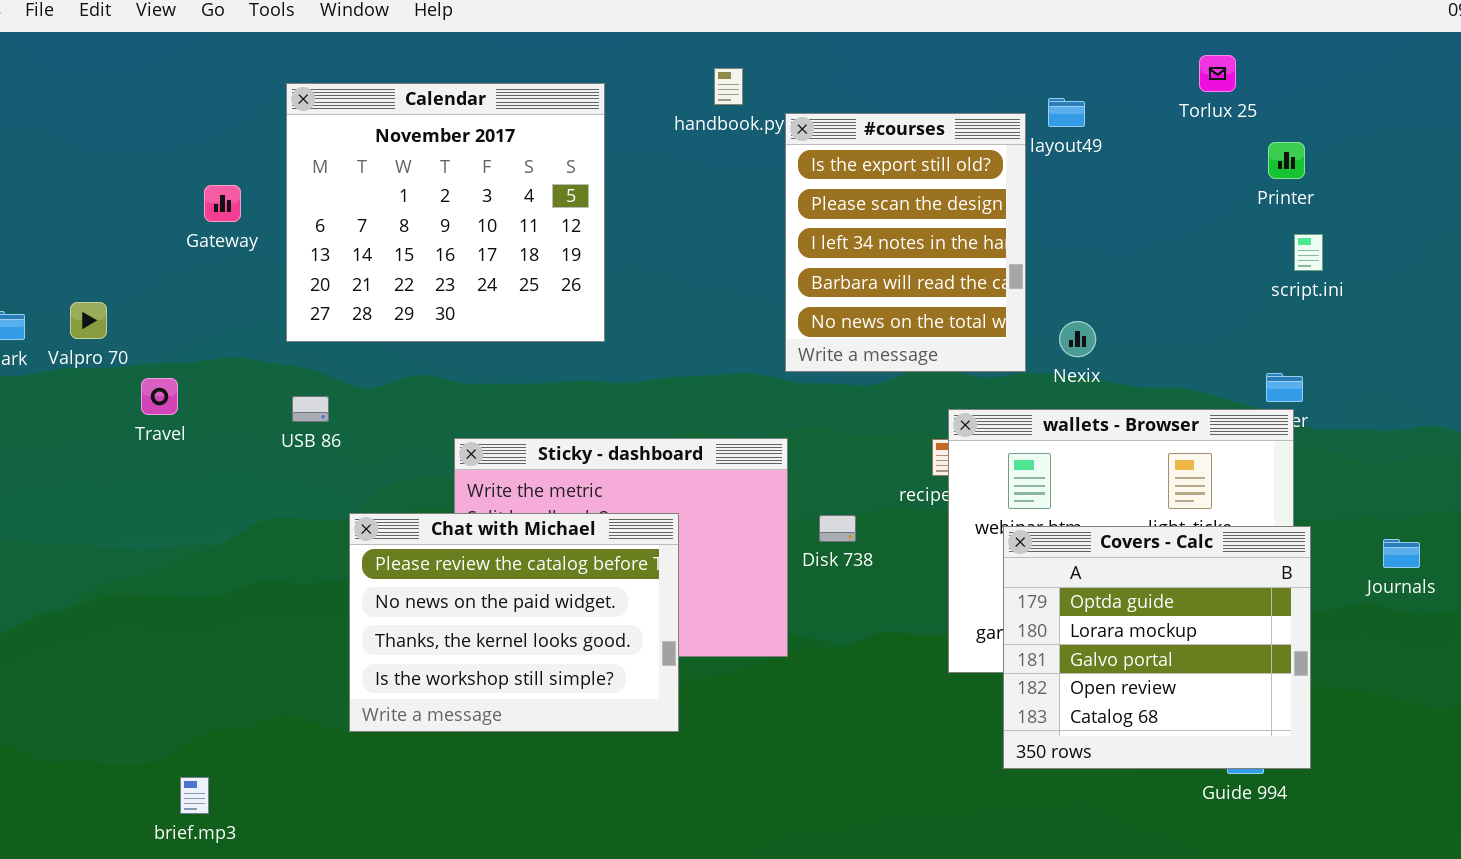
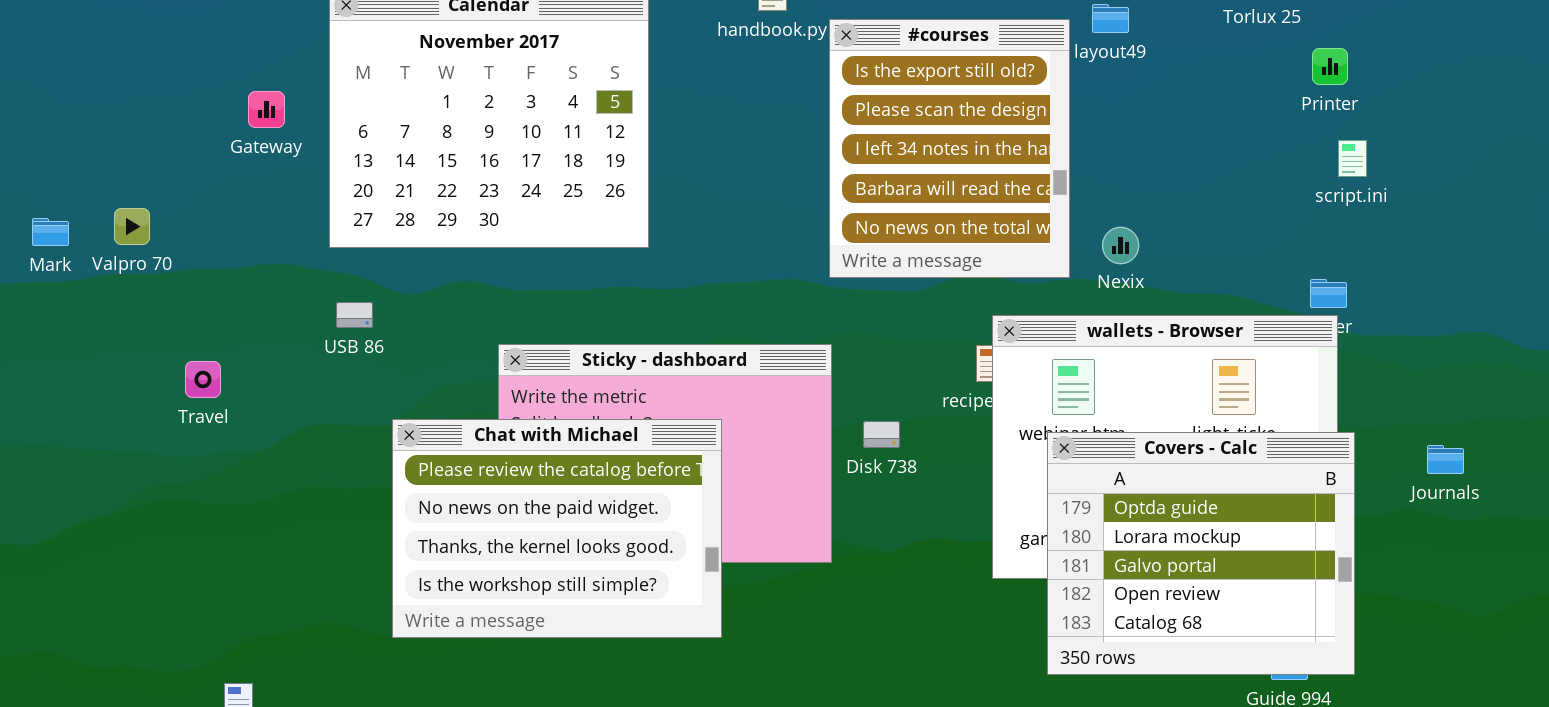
Travel: [141,378,178,415] -> [185,361,221,398], moved

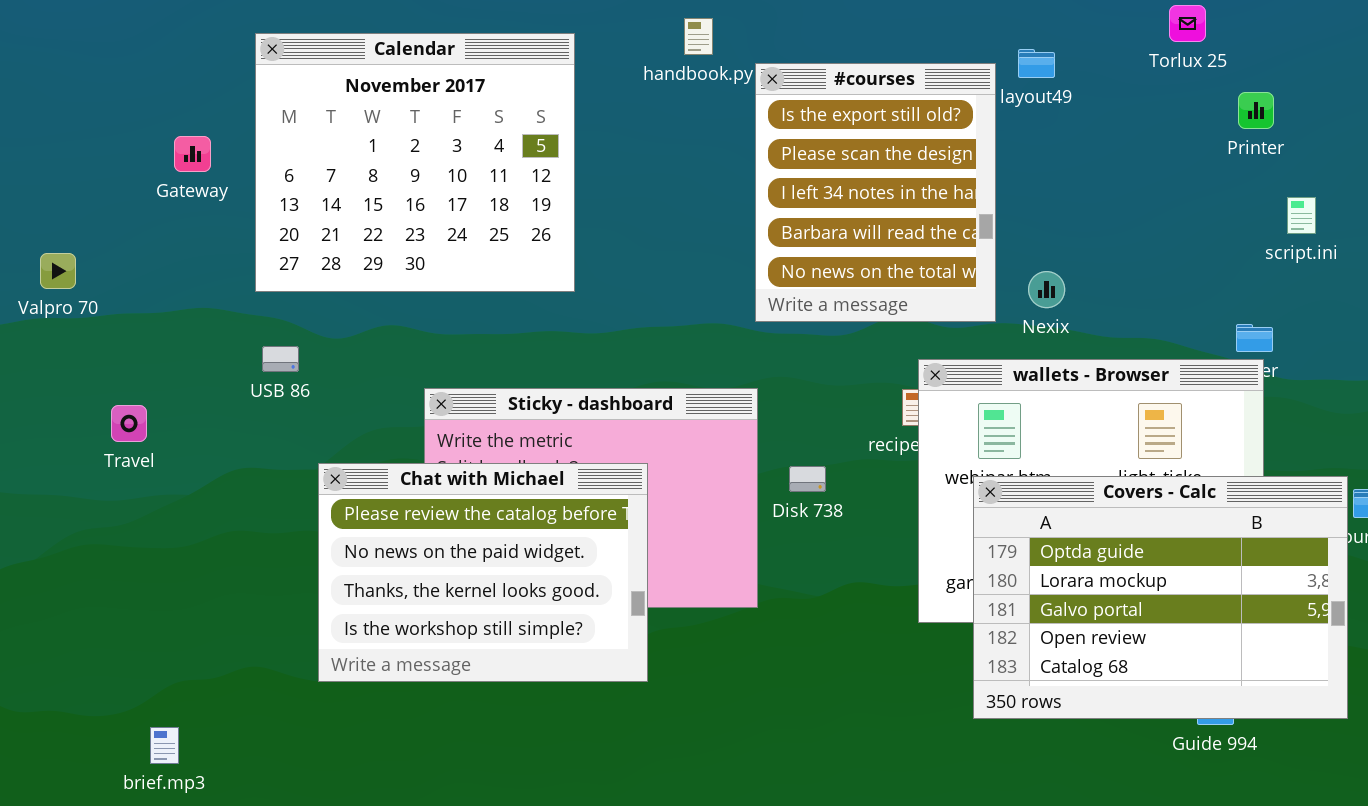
script.ini: [1338,140,1367,177] -> [1287,197,1316,234], moved
Covers - Calc: [1047,432,1355,675] -> [973,476,1348,719], resized

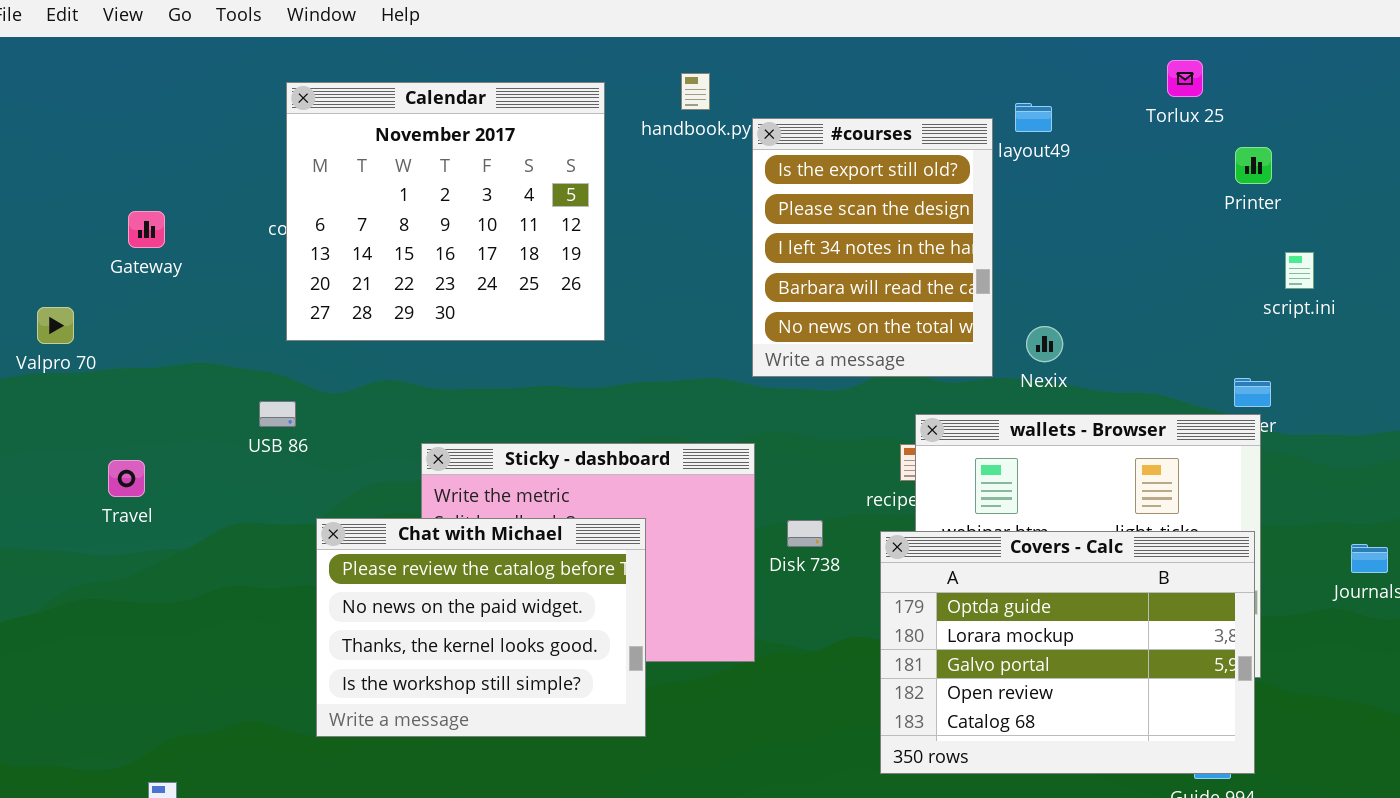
Calendar: [255,33,575,292] -> [286,82,605,341], moved
Gateway: [174,136,211,172] -> [128,211,165,248], moved
Covers - Calc: [973,476,1348,719] -> [880,531,1255,774], moved

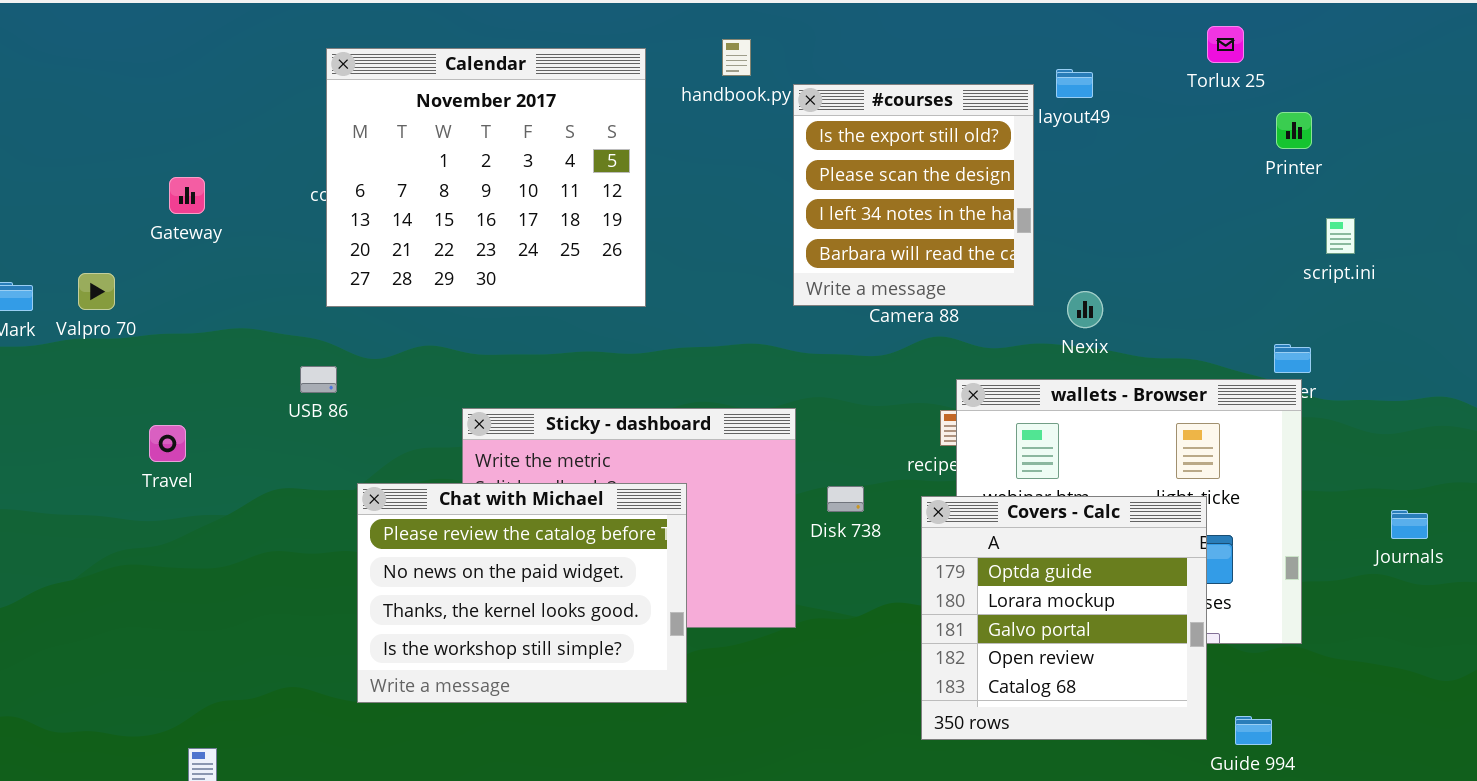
#courses: [752,118,993,377] -> [793,84,1034,306], resized
Covers - Calc: [880,531,1255,774] -> [921,496,1207,740], resized

